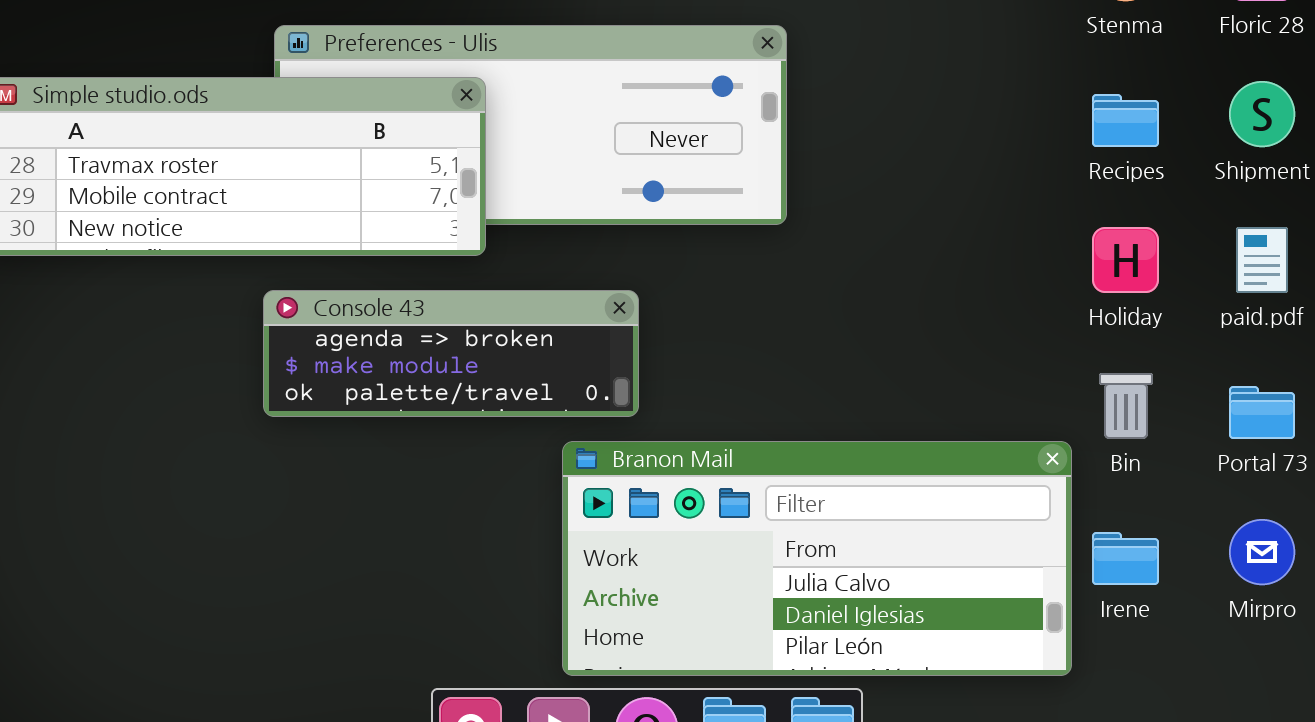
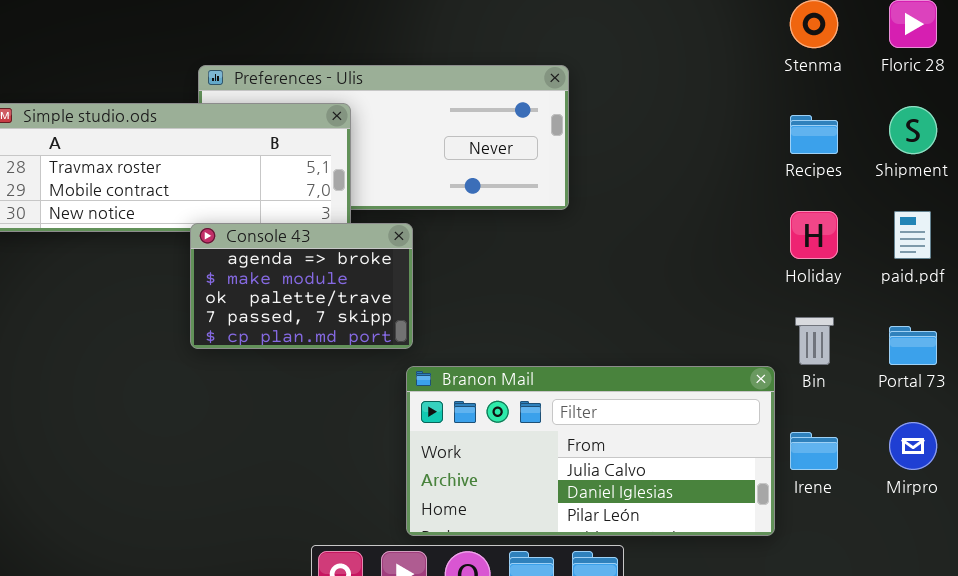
Console 43: [263,290,639,417] -> [190,223,413,349], resized

